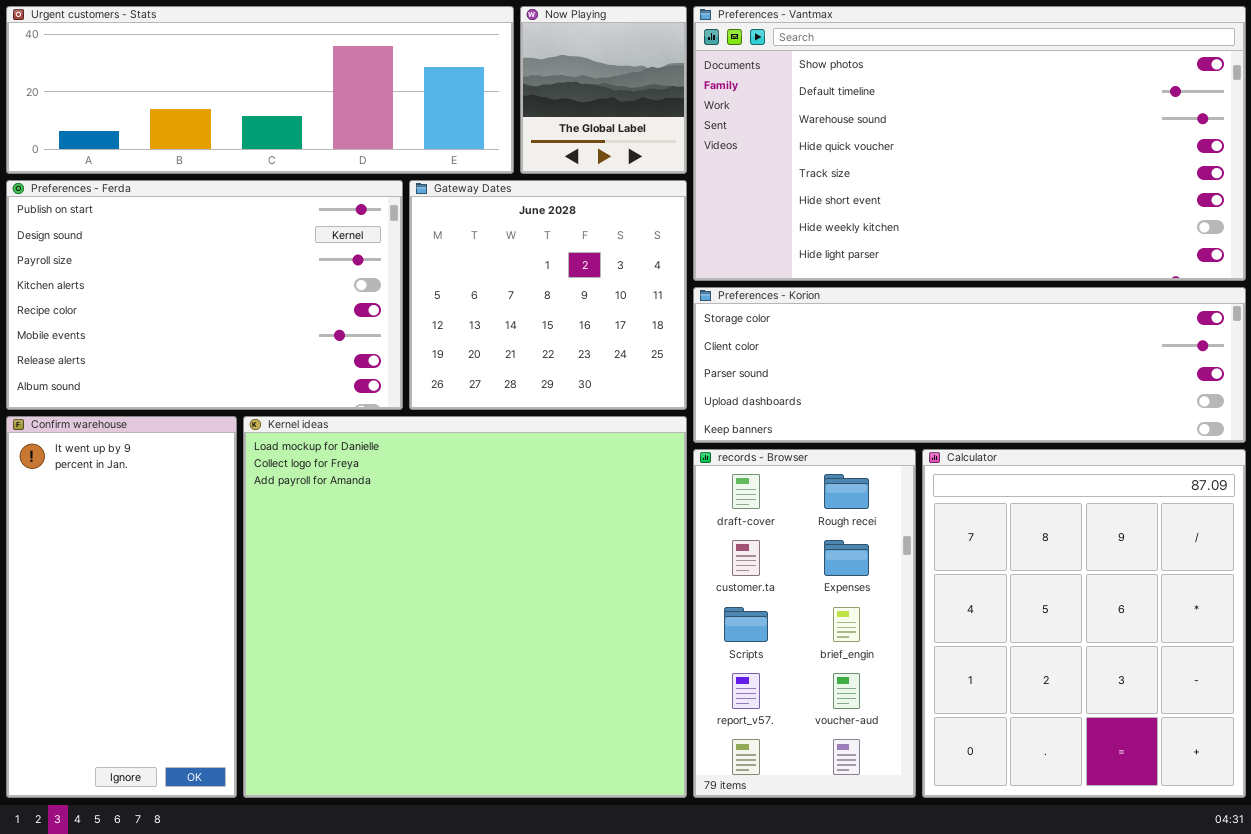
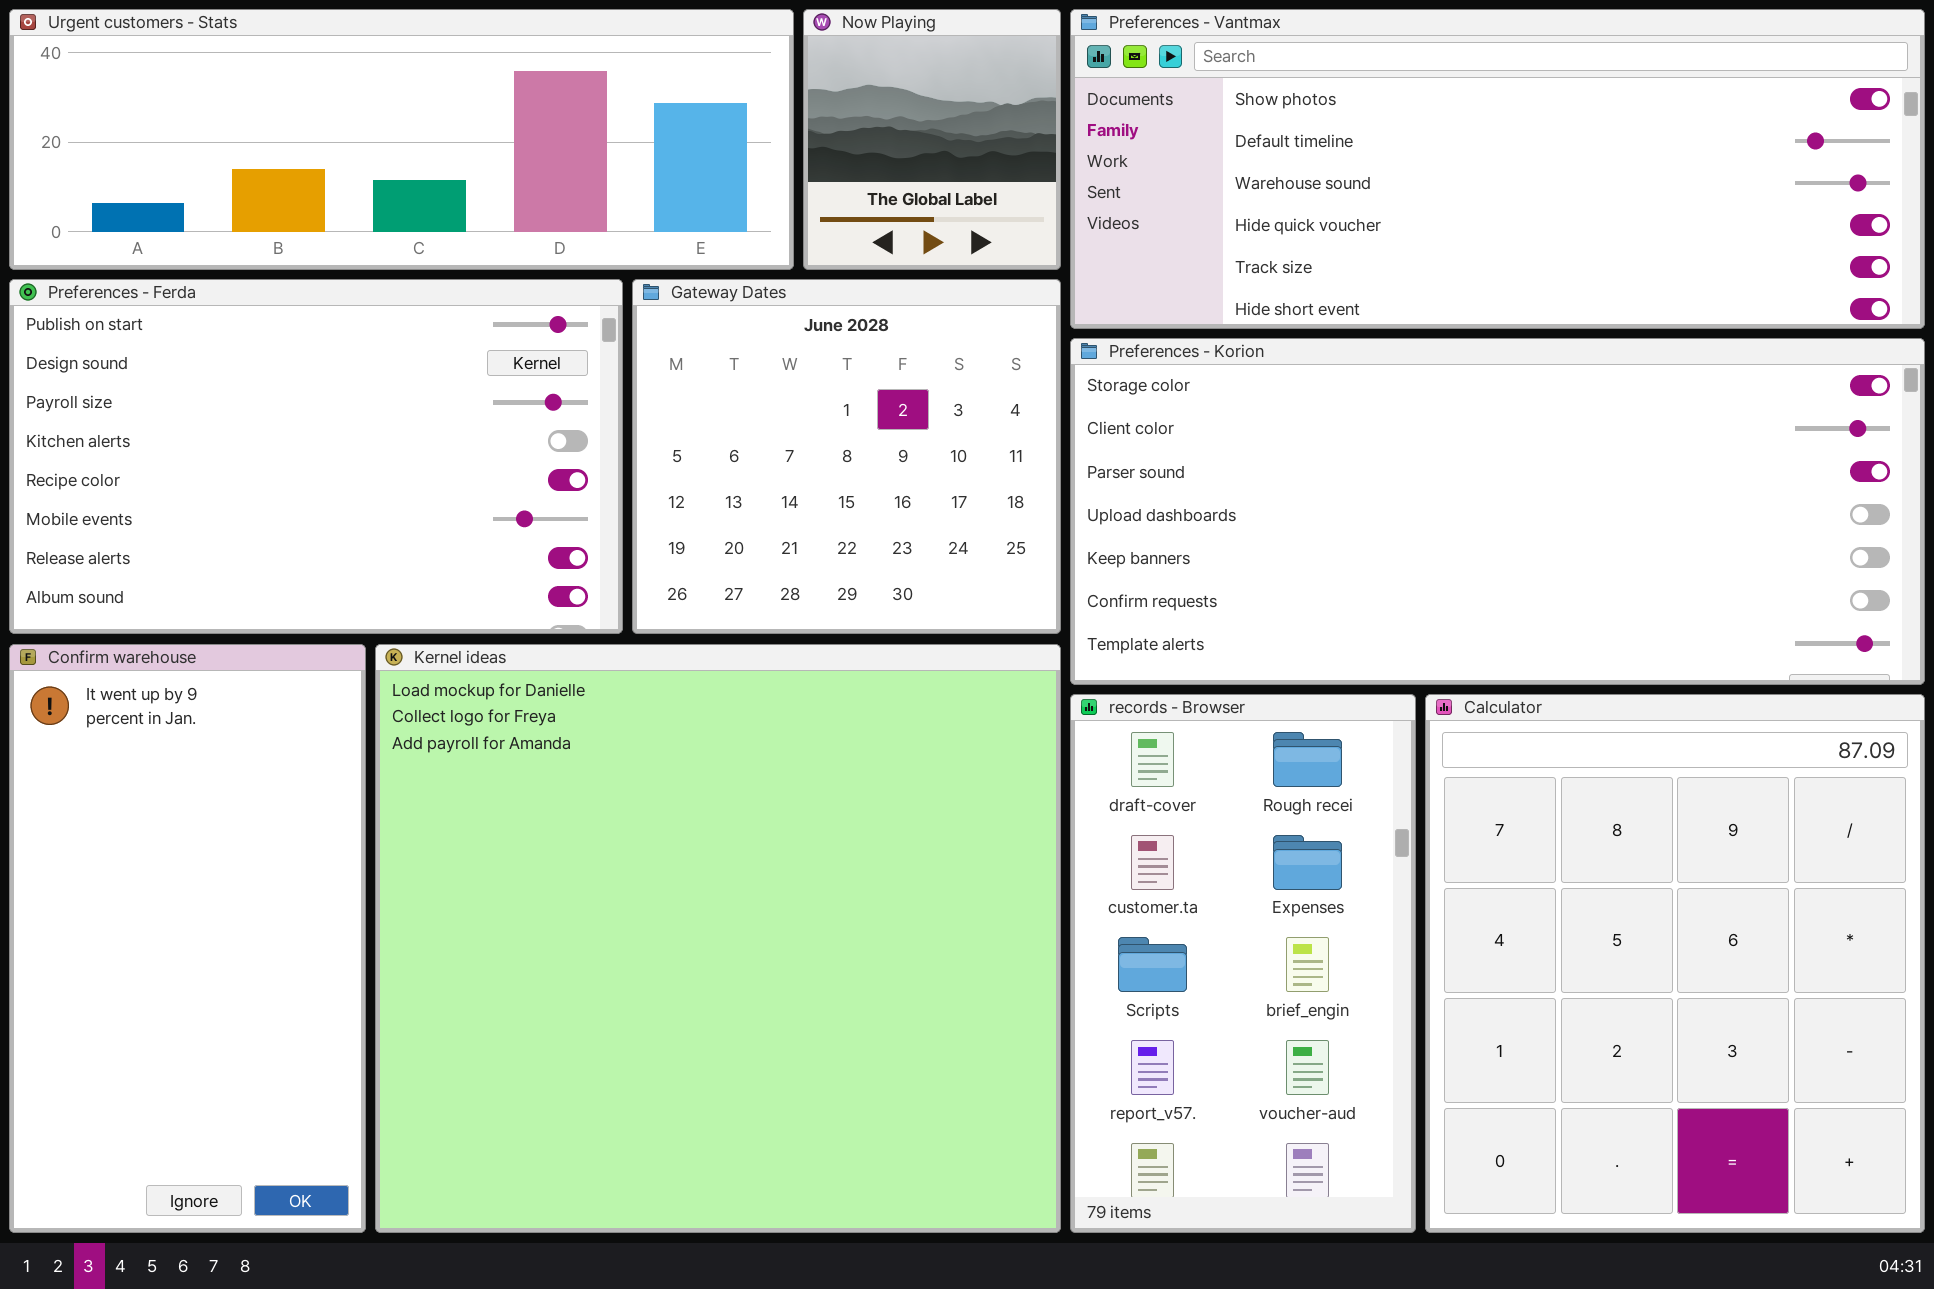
Preferences - Vantmax: [693,6,1246,281] -> [1070,9,1925,329], resized
Preferences - Korion: [693,287,1246,443] -> [1070,338,1925,685], resized

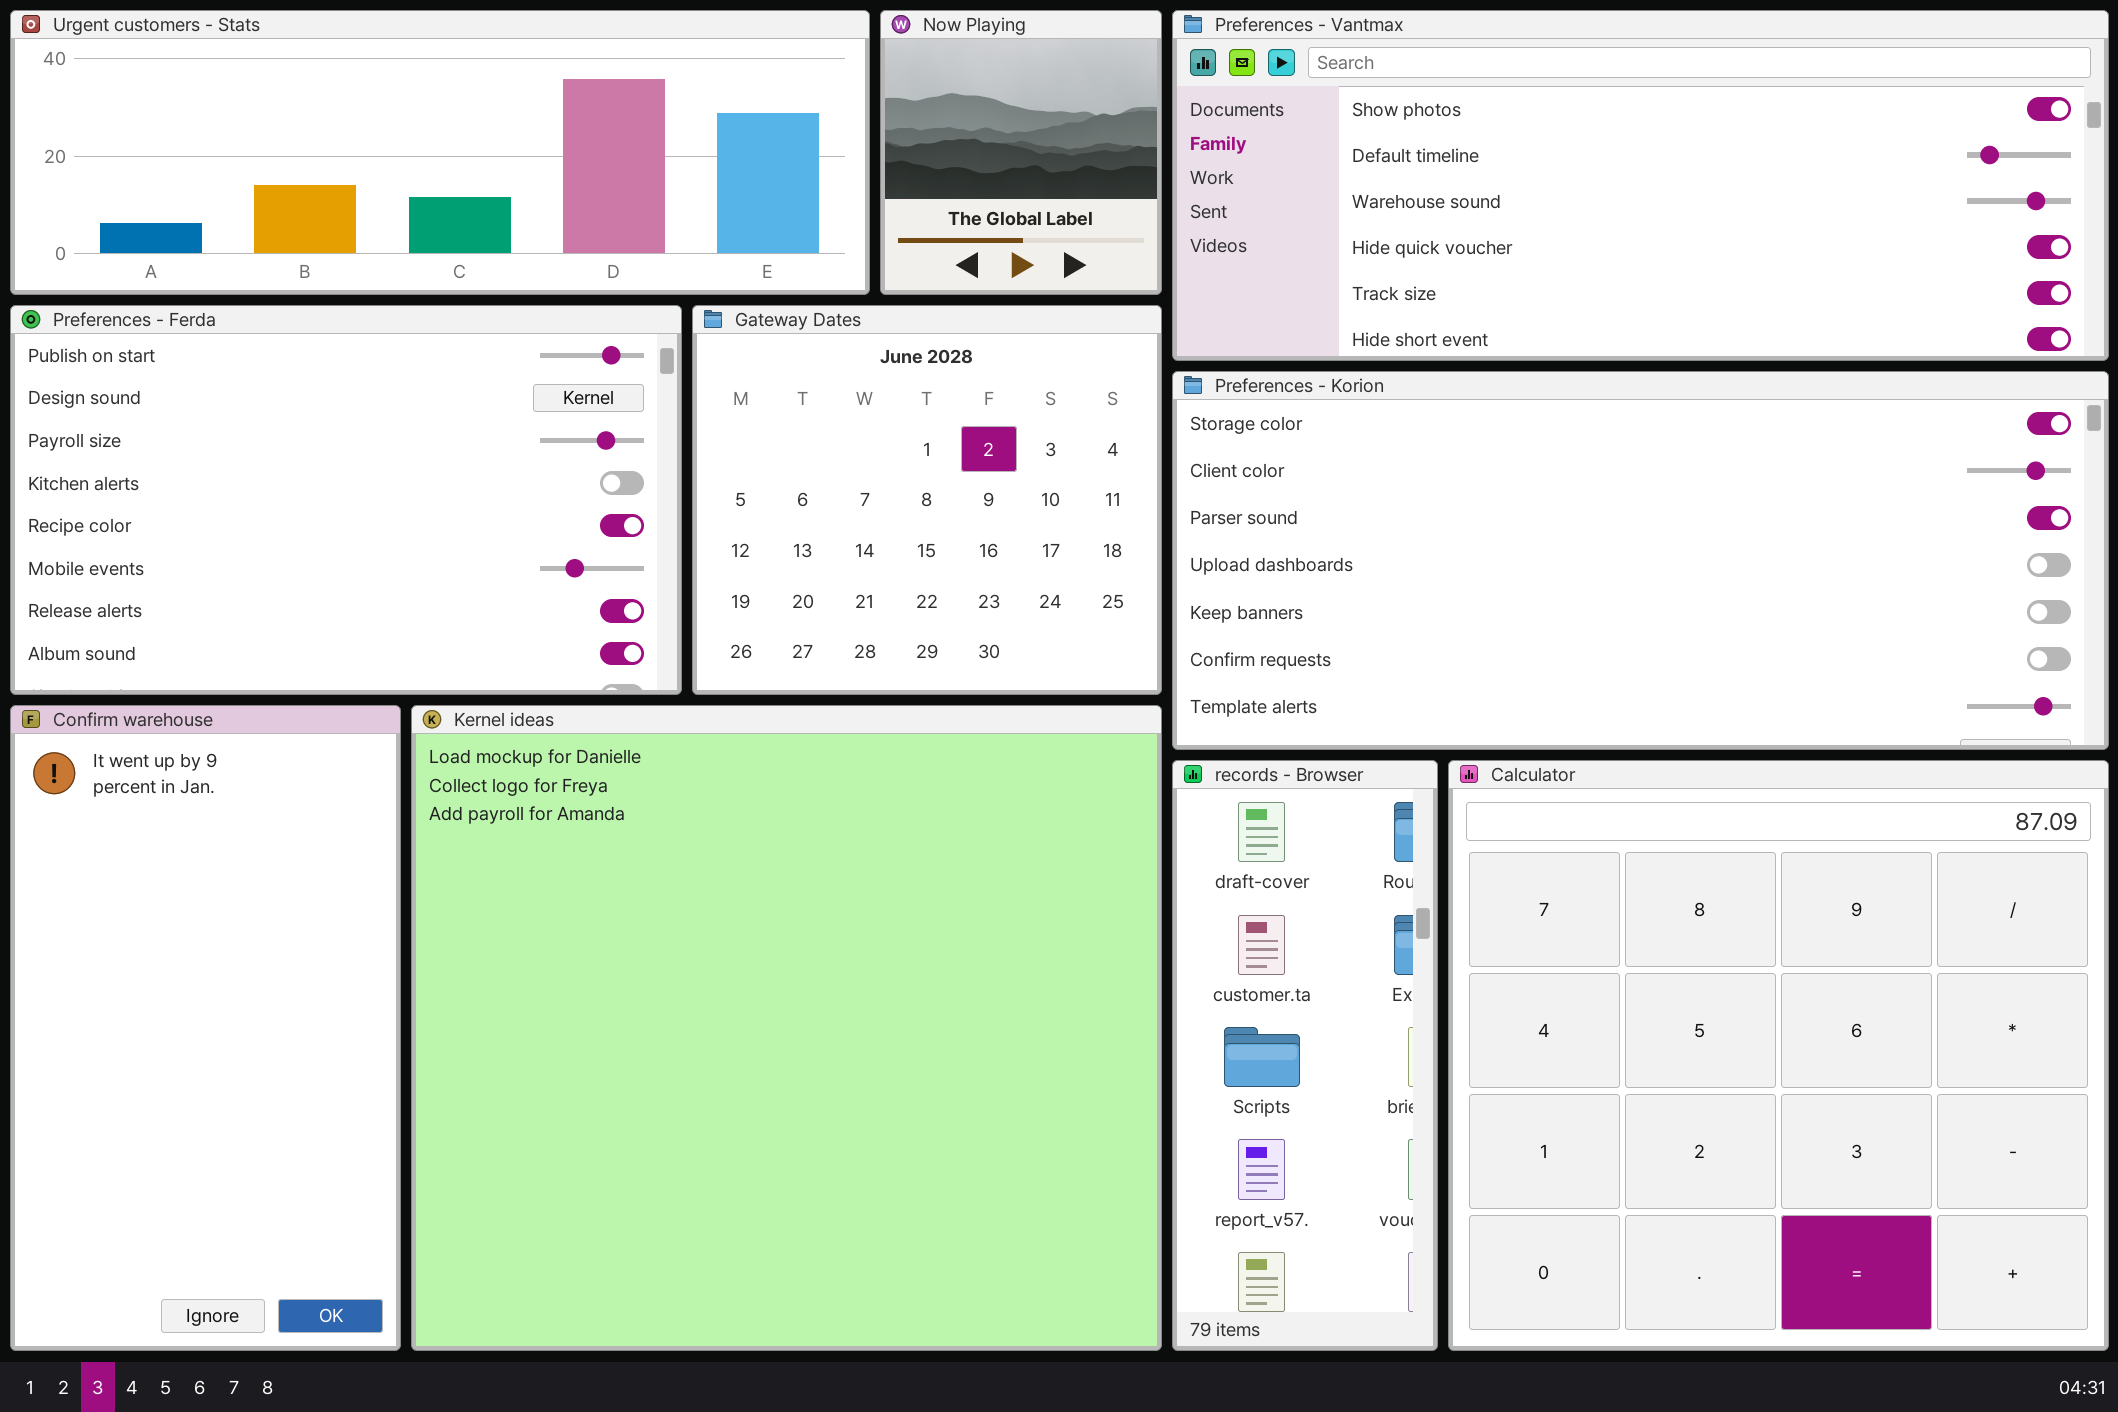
records - Browser: [1070,694,1416,1233] -> [1172,760,1438,1351], resized
Calculator: [1425,694,1925,1233] -> [1448,760,2109,1351], resized

